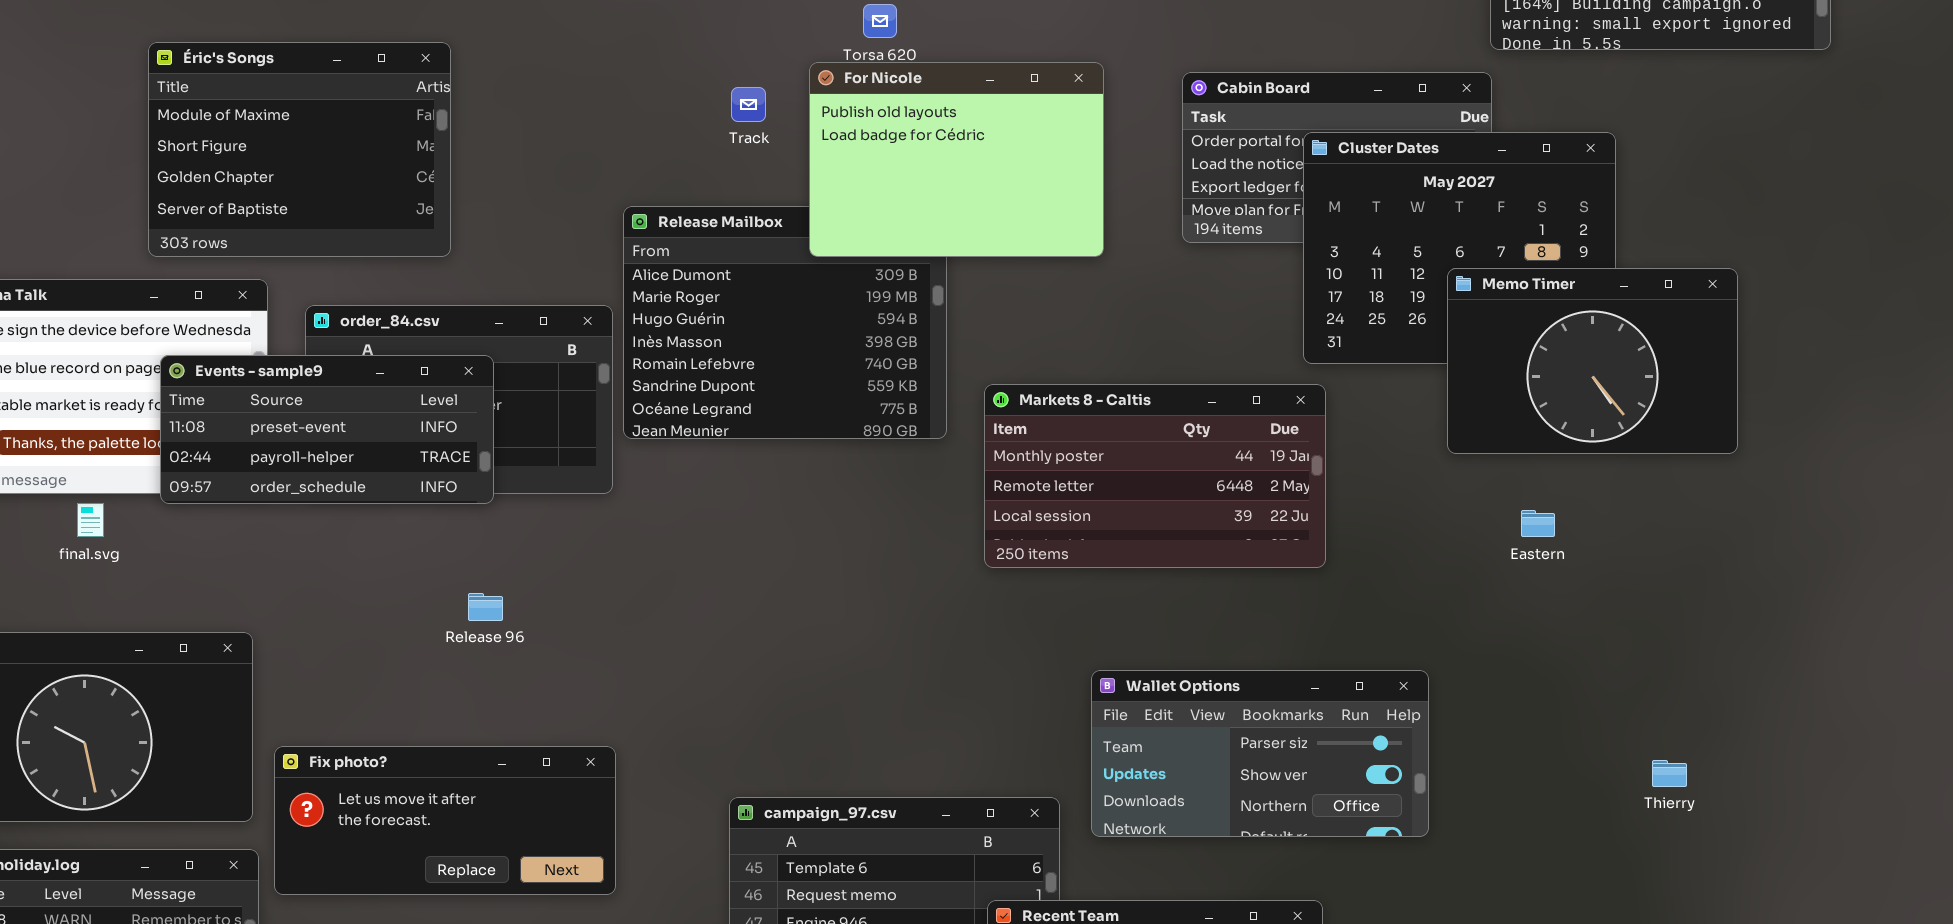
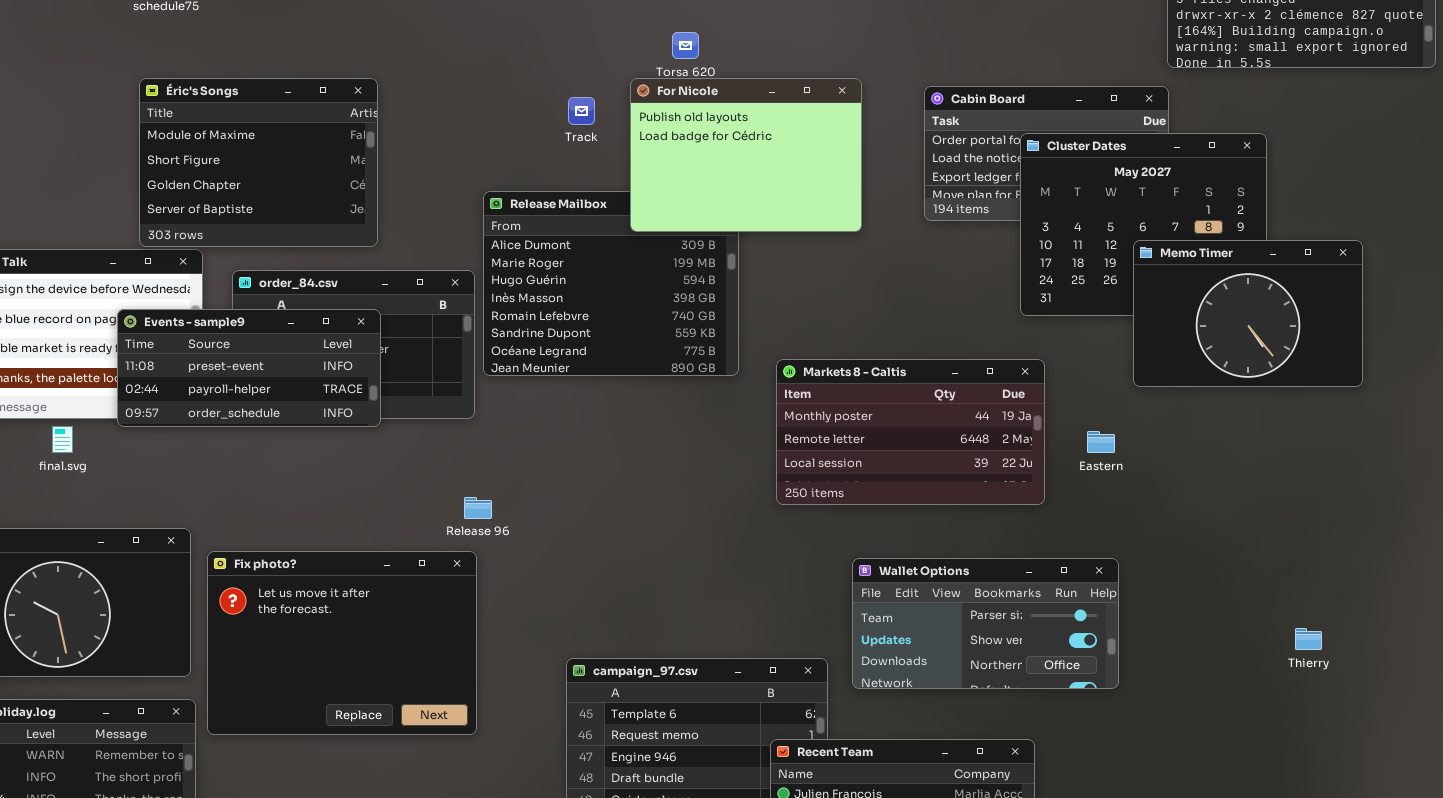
Éric's Songs: [148,42,451,257] -> [139,78,378,247], moved
Markets 8 - Caltis: [984,384,1326,568] -> [776,359,1045,505], moved
Eastern: [1521,510,1555,537] -> [1087,431,1115,453], moved
Release 96: [468,593,503,621] -> [464,497,492,519], moved
Fix photo?: [274,746,616,895] -> [207,551,477,735], resized

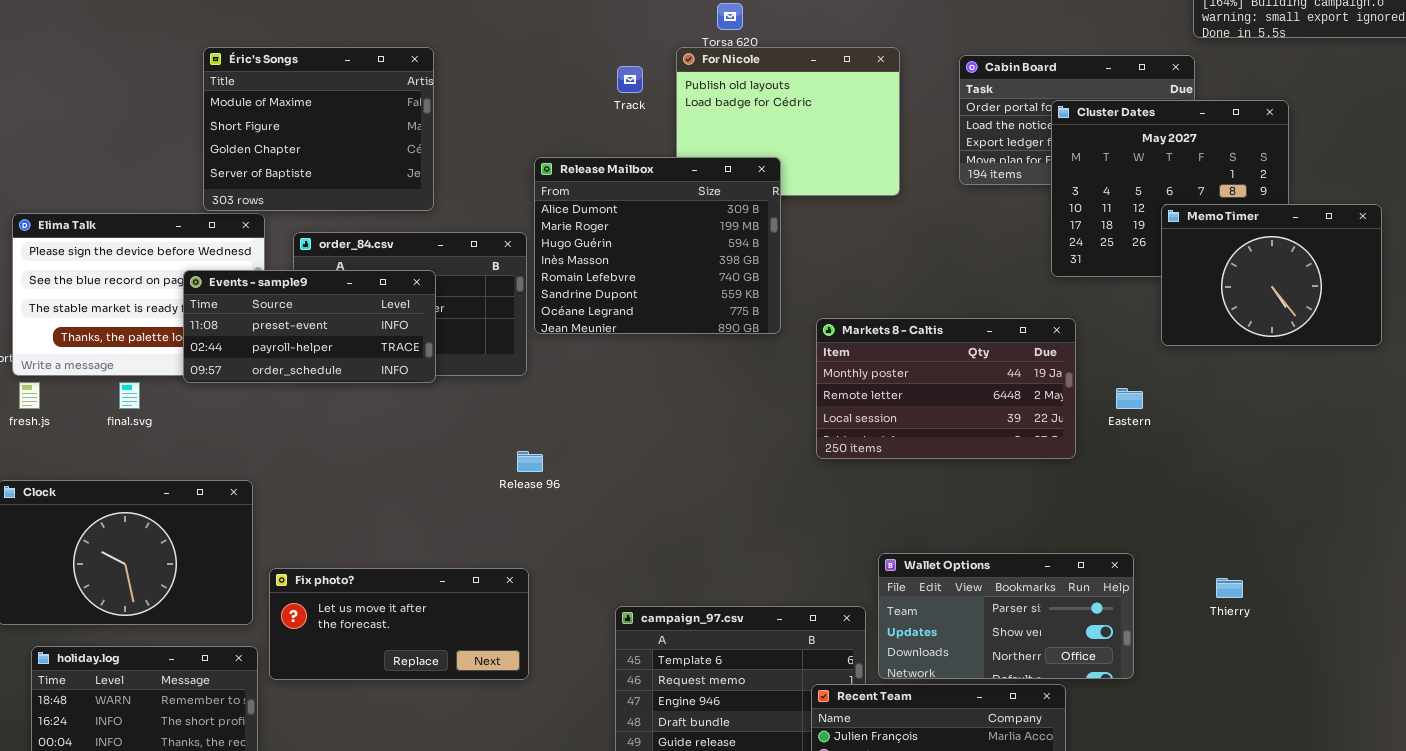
Release Mailbox: [483,191,739,376] -> [534,157,781,334], raised
Fix photo?: [207,551,477,735] -> [269,568,529,680], resized
Wallet Options: [852,558,1119,689] -> [878,553,1134,679], moved
Thierry: [1295,628,1322,650] -> [1216,578,1243,598], moved

